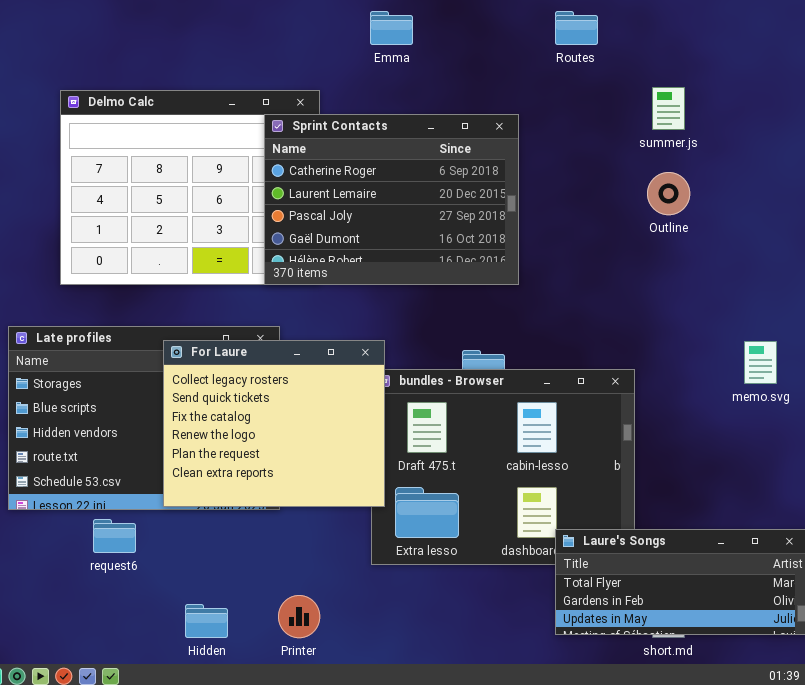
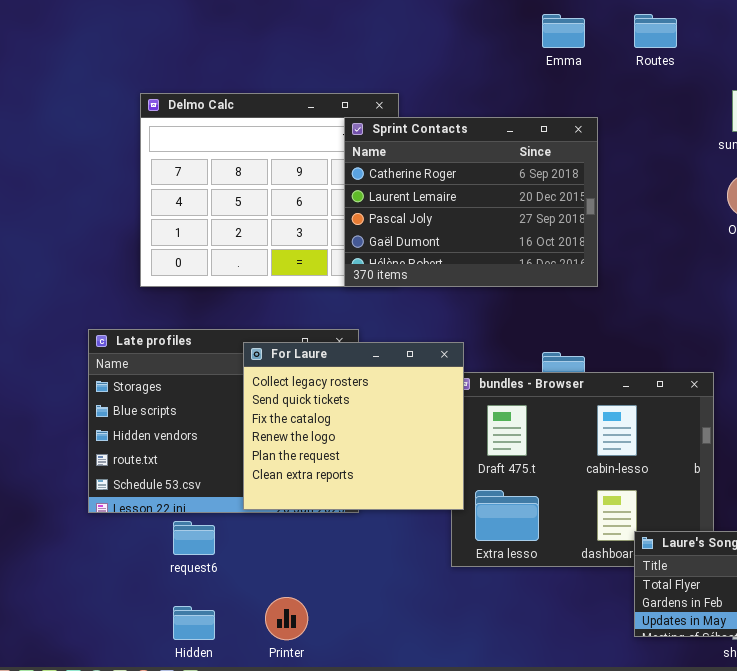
Emma: [370,11,413,45] -> [542,14,585,48], moved
Printer: [278,595,320,638] -> [265,597,308,640], moved
Hidden: [185,604,228,638] -> [173,606,215,640], moved

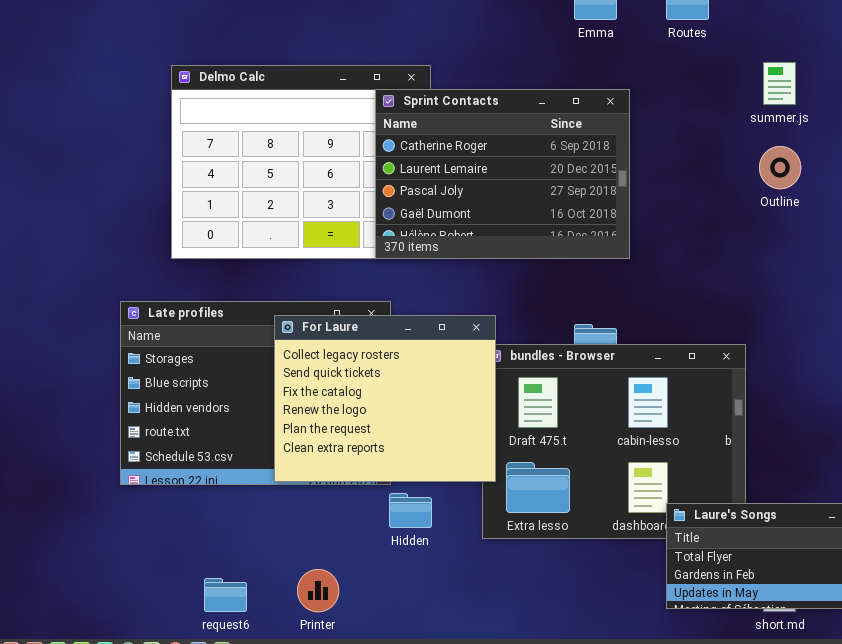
request6: [173,521,215,555] -> [204,578,247,612], moved
Hidden: [173,606,215,640] -> [389,493,432,528], moved

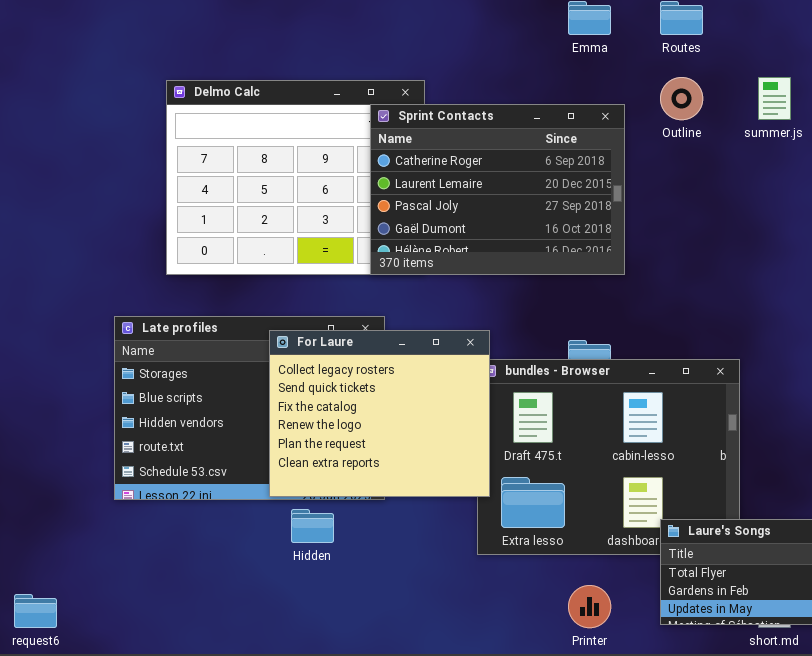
Outline: [759,146,801,189] -> [660,77,703,120], moved
Hidden: [389,493,432,528] -> [291,509,334,543], moved
Printer: [297,569,339,612] -> [568,585,611,628], moved
request6: [204,578,247,612] -> [14,594,57,628], moved

